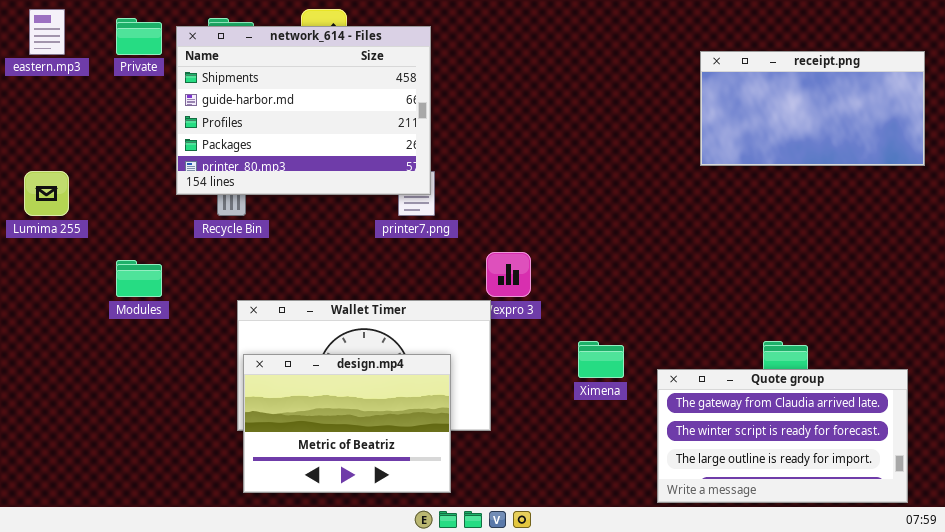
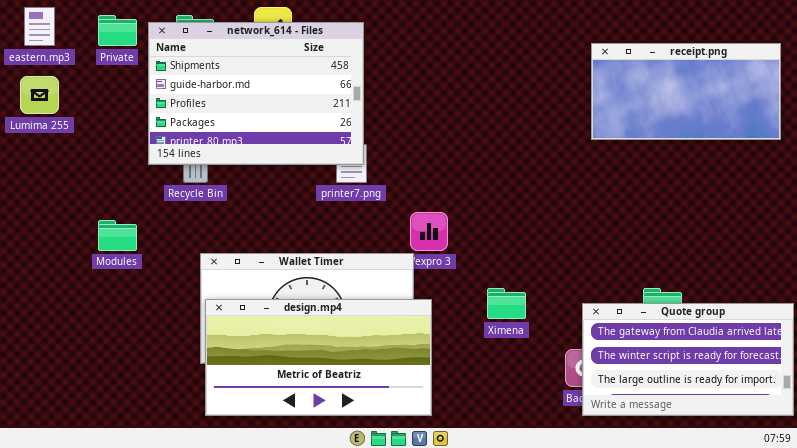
Lumima 255: [24,171,69,216] -> [20,76,59,114], moved
design.mp4: [243,354,451,493] -> [205,299,432,416], resized
Quote group: [657,369,908,503] -> [582,303,794,416], moved

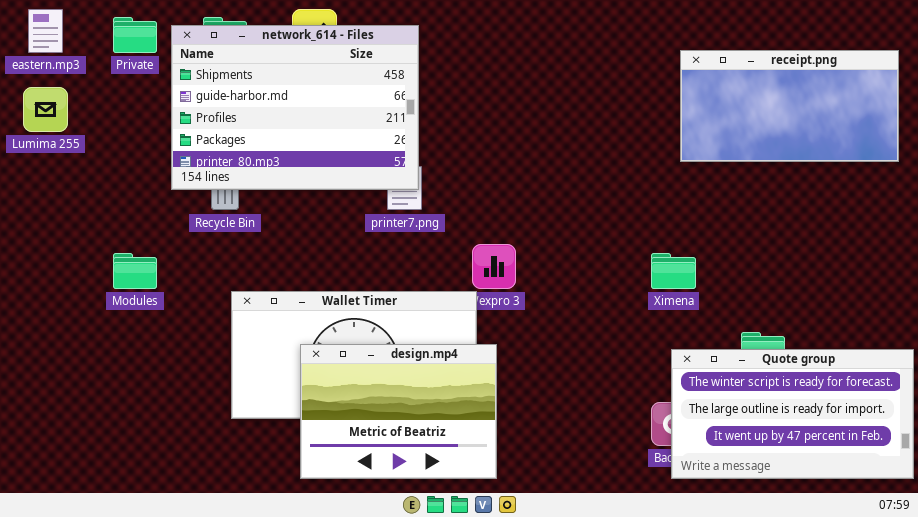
Ximena: [487,288,526,319] -> [651,253,696,289], moved
design.mp4: [205,299,432,416] -> [300,344,497,479], resized
Quote group: [582,303,794,416] -> [671,349,914,479], scrolled down 1 row

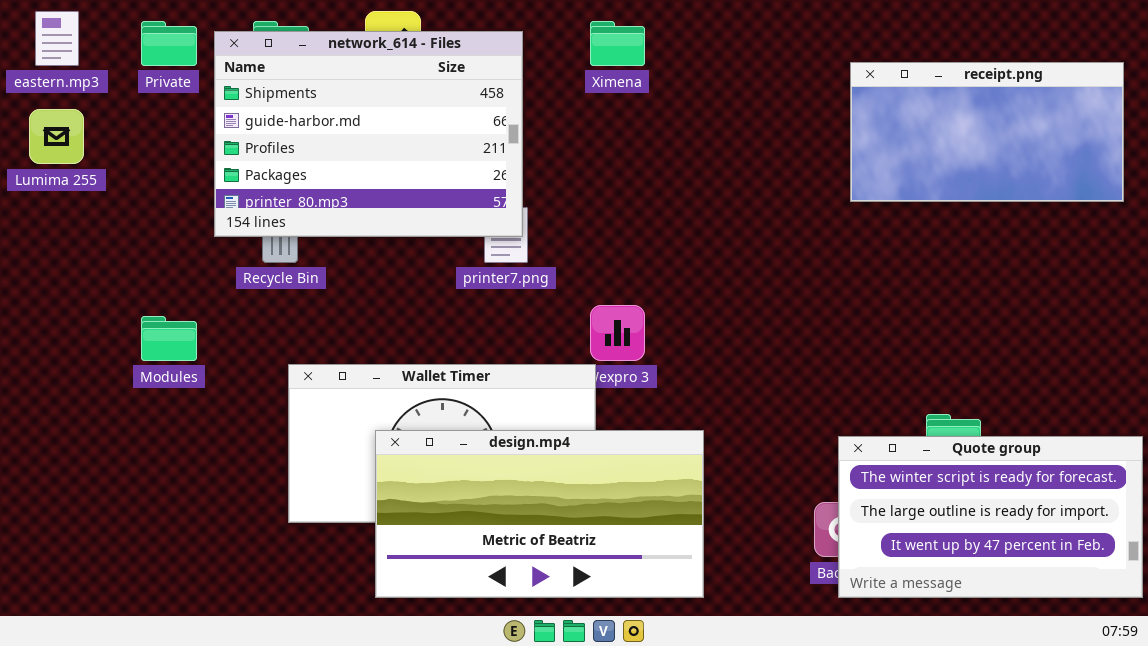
Ximena: [651,253,696,289] -> [590,21,645,66], moved
design.mp4: [300,344,497,479] -> [375,430,704,598], resized

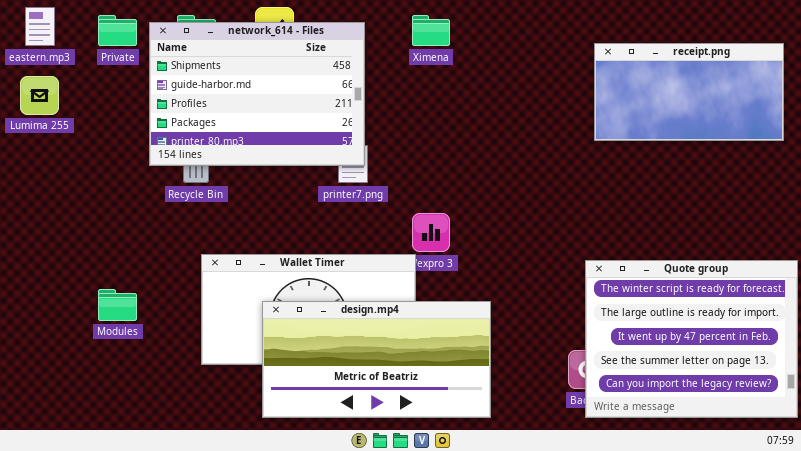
Modules: [141,316,197,361] -> [98,289,137,321], moved
Quote group: [838,436,1143,598] -> [585,260,798,418], resized

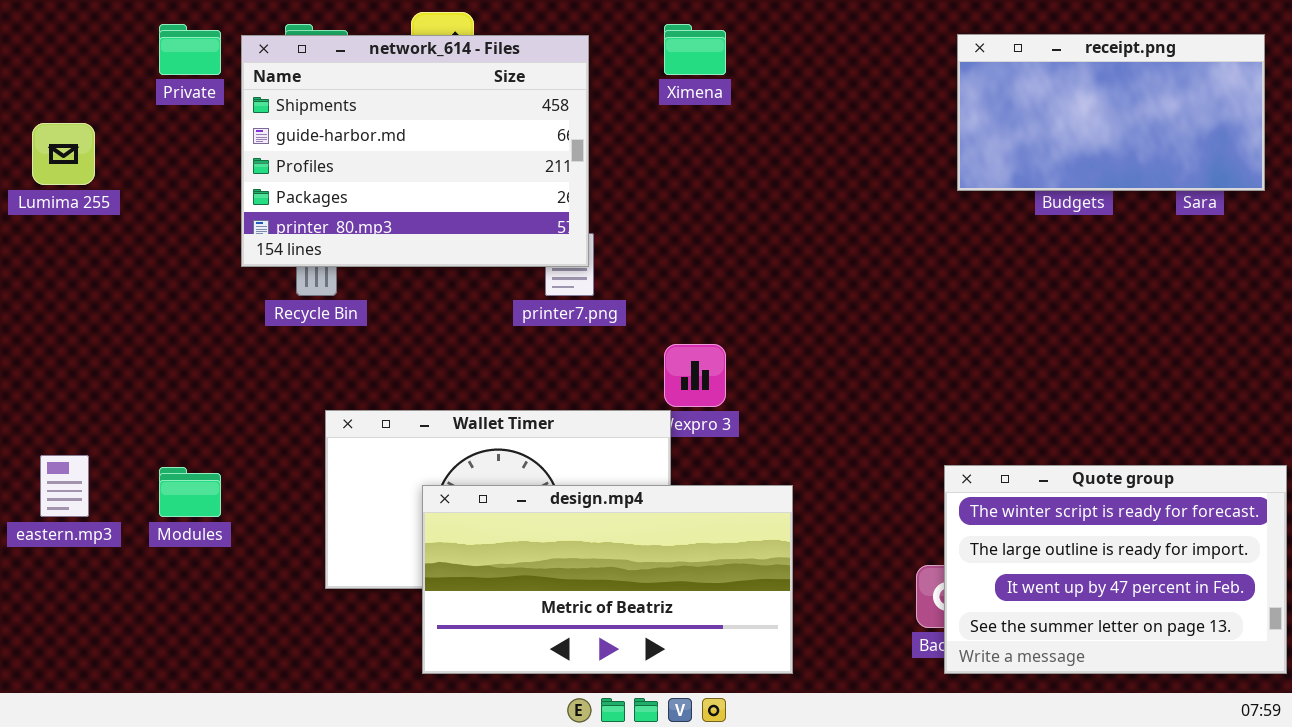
eastern.mp3: [25,7,55,46] -> [40,455,89,517], moved
receipt.png: [594,43,784,141] -> [957,34,1265,191], moved
Quote group: [585,260,798,418] -> [944,465,1287,674], resized

